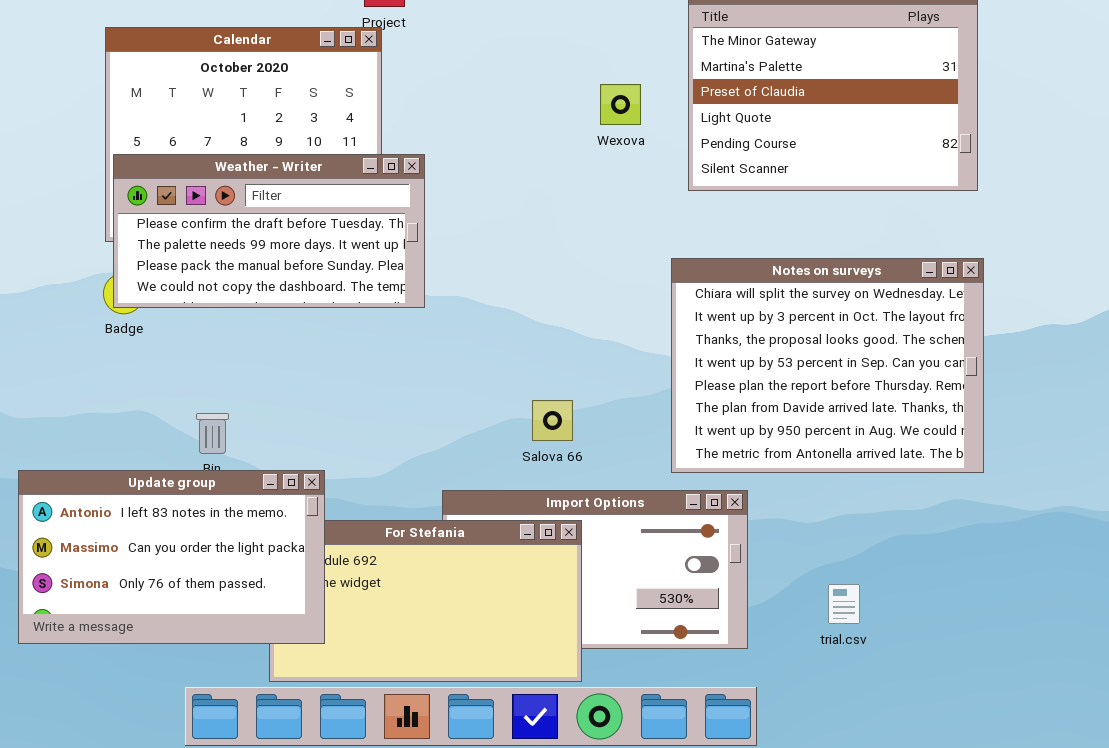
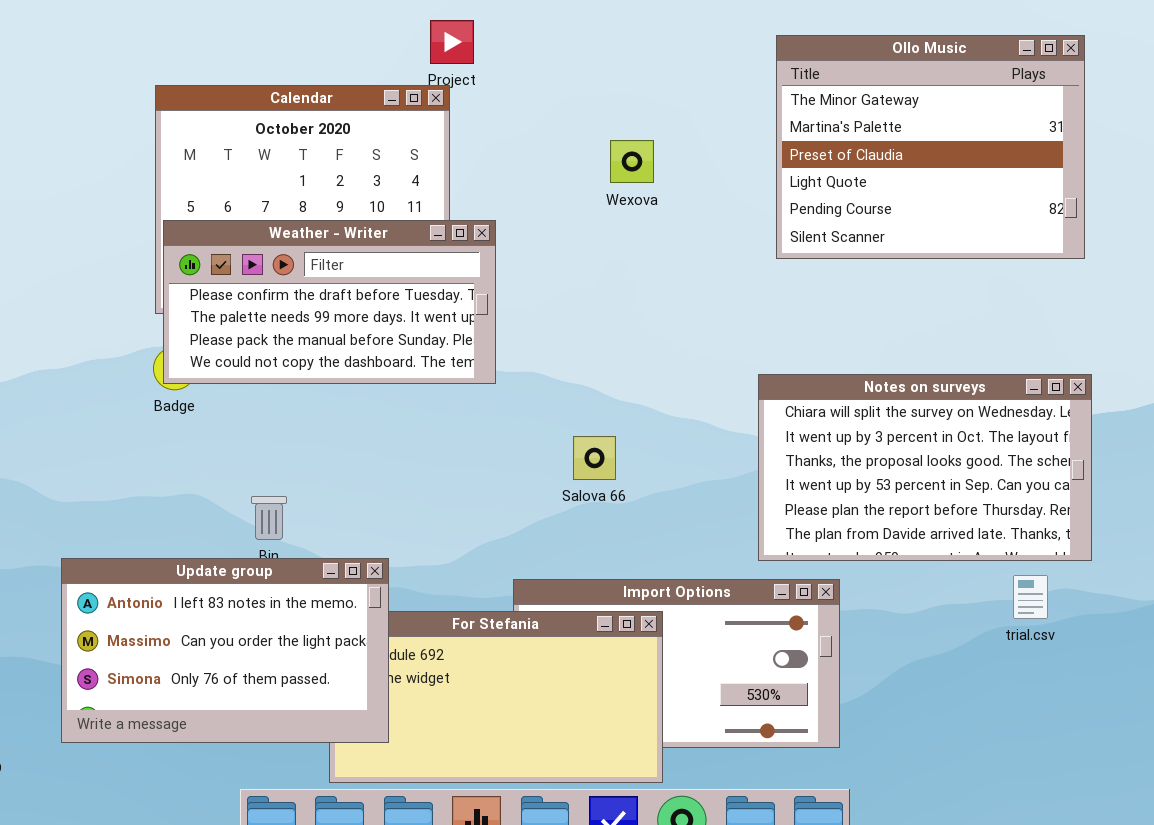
Wexova: [600,84,641,125] -> [610,140,654,183], moved
Notes on surveys: [671,258,984,473] -> [758,374,1092,561], resized
Salova 66: [532,400,573,441] -> [573,436,616,480], moved
trial.csv: [828,584,860,624] -> [1013,575,1048,619], moved

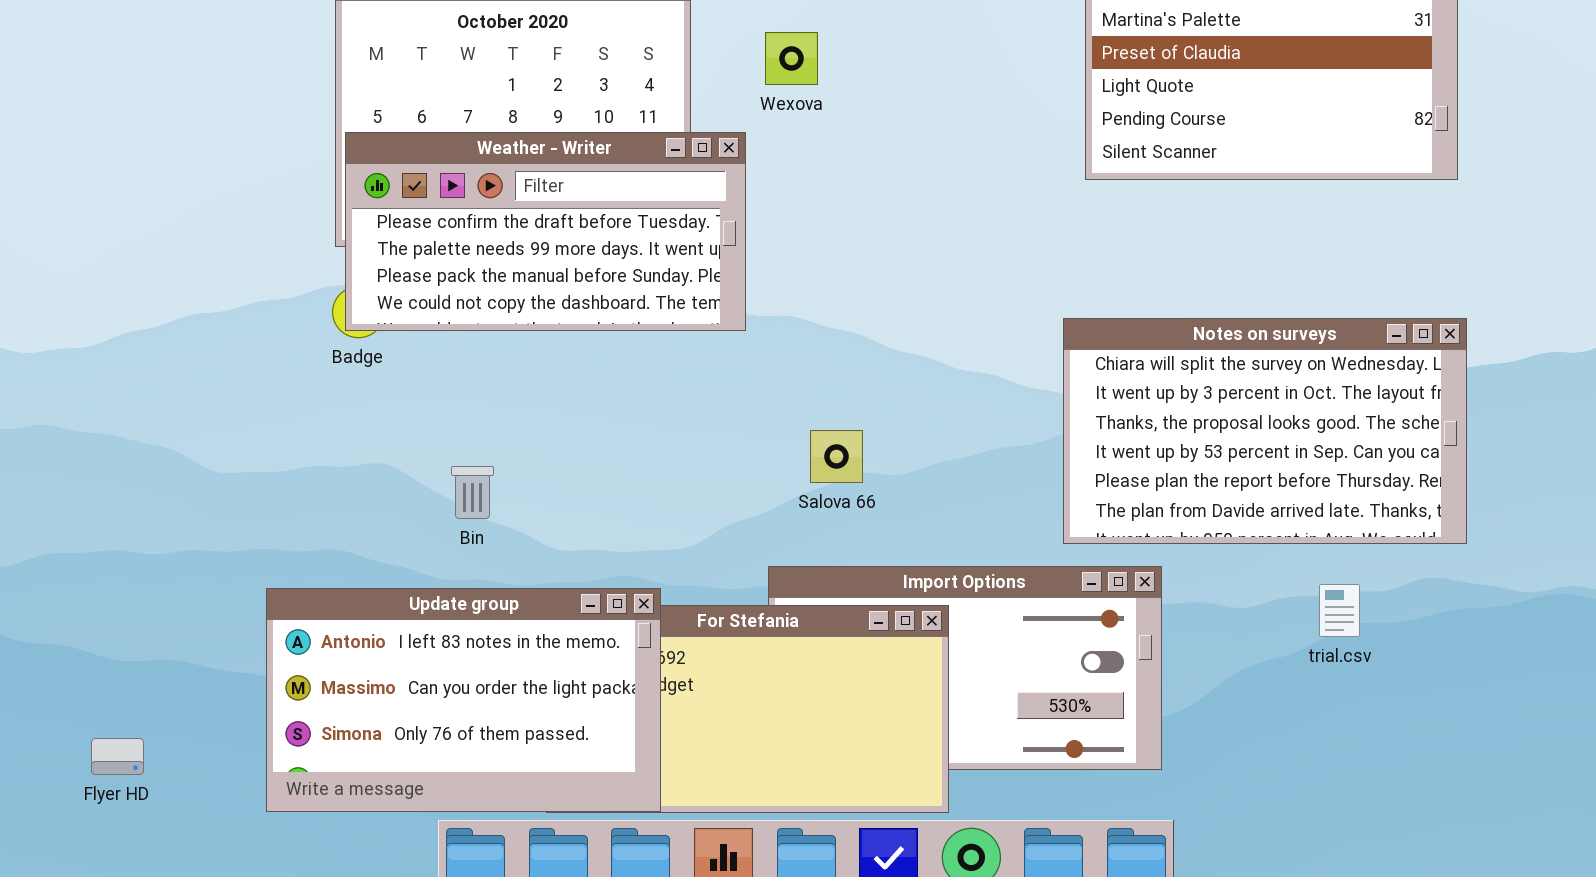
Wexova: [610,140,654,183] -> [765,32,818,85], moved
Salova 66: [573,436,616,480] -> [810,430,863,483], moved
Update group: [61,558,389,743] -> [266,588,661,812], moved
trial.csv: [1013,575,1048,619] -> [1319,584,1360,637], moved

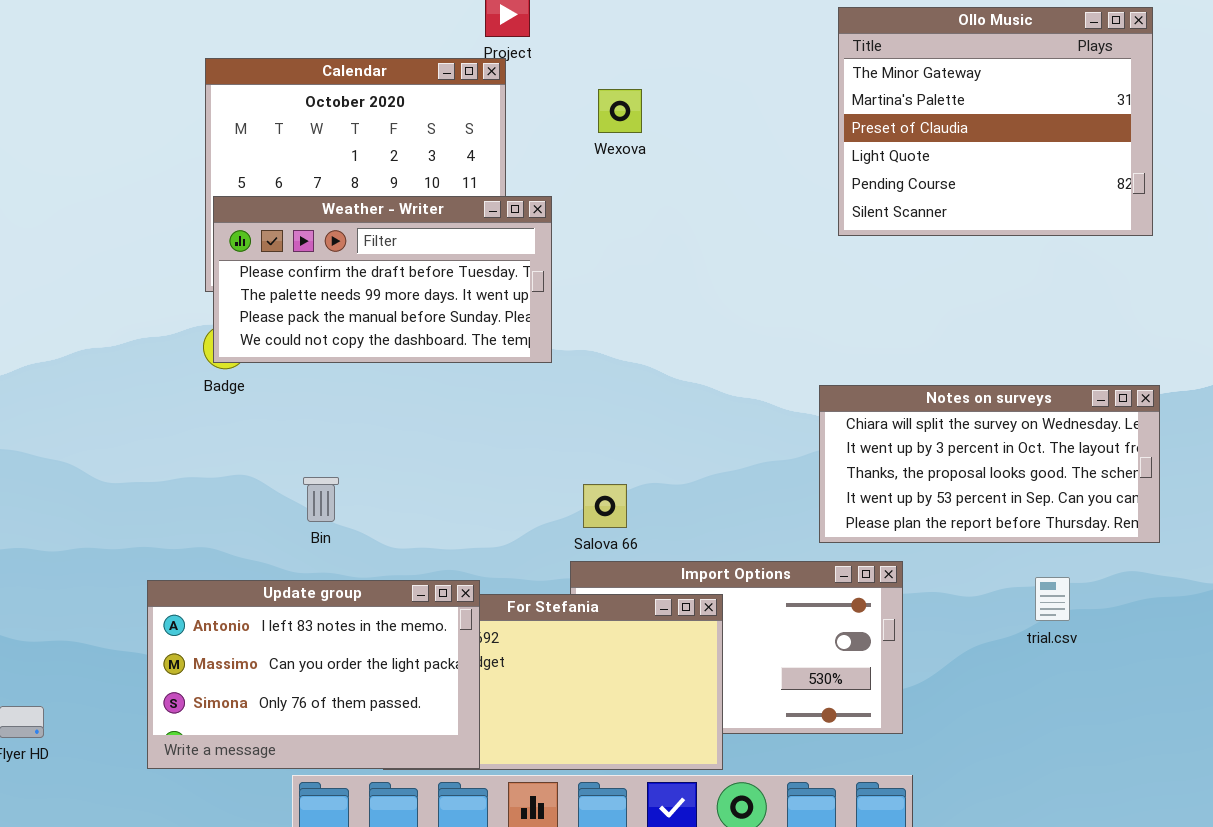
Wexova: [765,32,818,85] -> [598,89,642,133], moved
Notes on surveys: [1063,318,1467,544] -> [819,385,1160,543], resized
Salova 66: [810,430,863,483] -> [583,484,627,528], moved

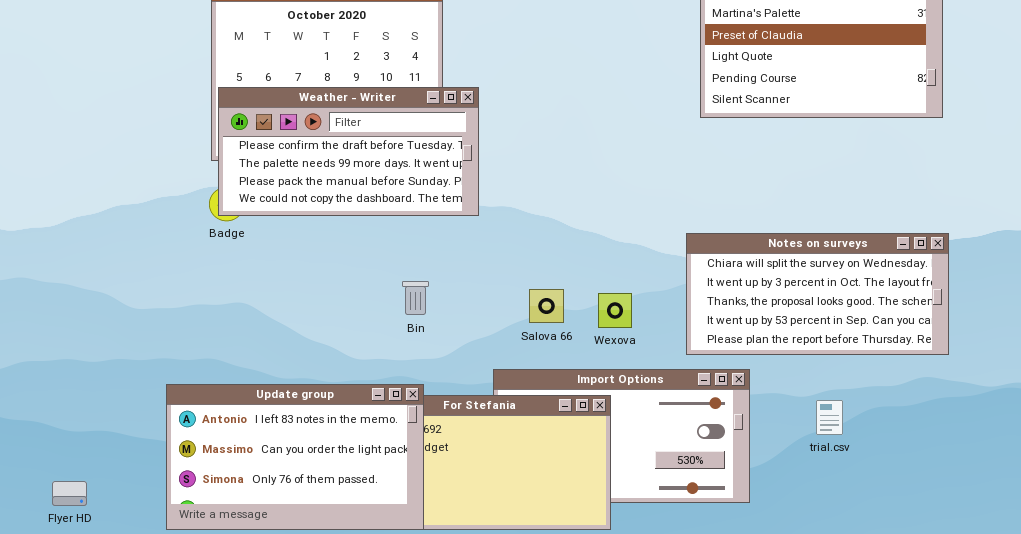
Wexova: [598,89,642,133] -> [598,293,632,328], moved
Bin: [303,477,339,522] -> [402,281,429,315], moved
Salova 66: [583,484,627,528] -> [529,289,564,323], moved
trial.csv: [1035,577,1070,621] -> [816,400,843,435], moved

